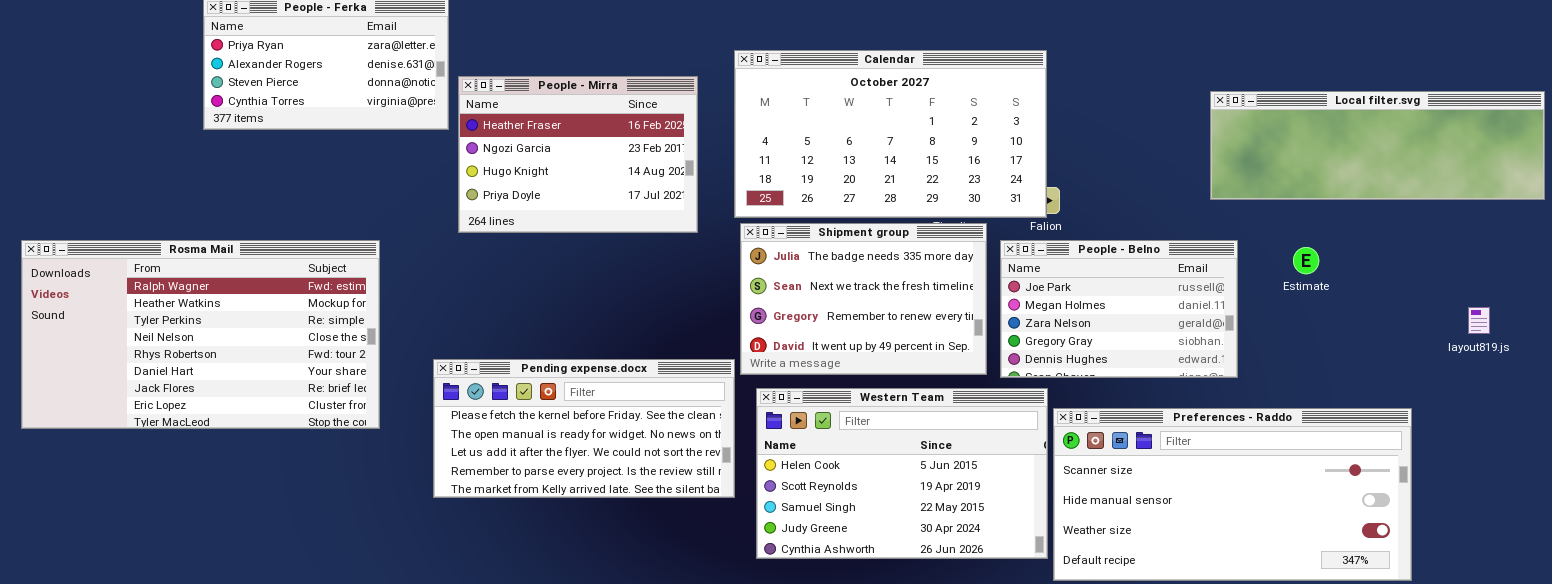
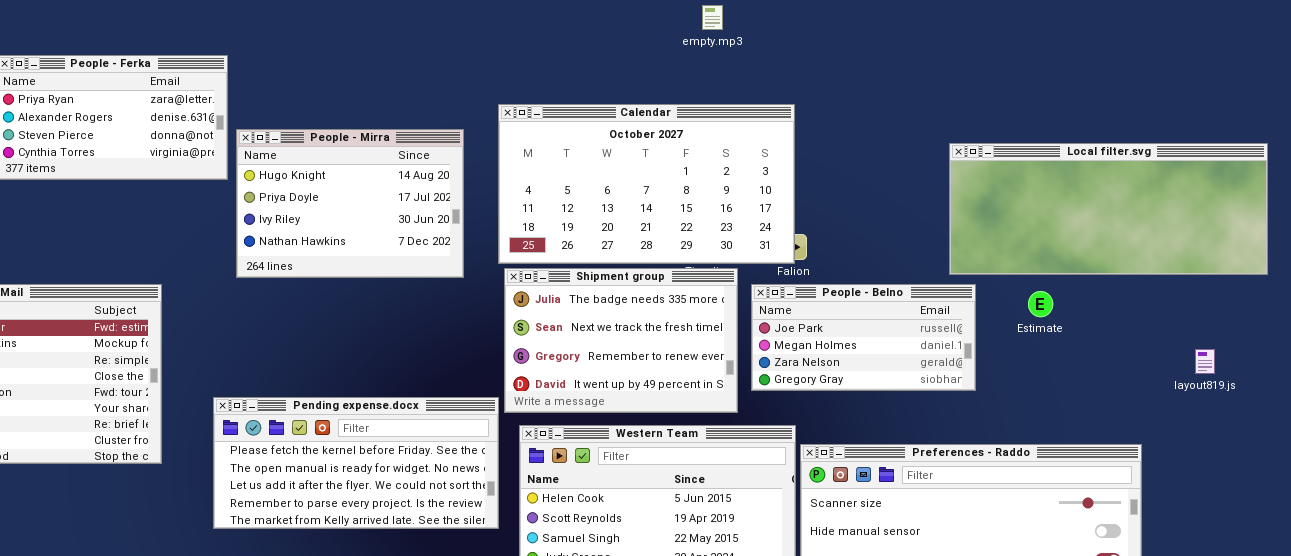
People - Mirra: [458,76,698,233] -> [236,129,464,278], scrolled down 2 rows
Local filter.svg: [1210,91,1545,200] -> [949,143,1268,275], resized
People - Belno: [1000,240,1238,378] -> [751,284,976,391], resized

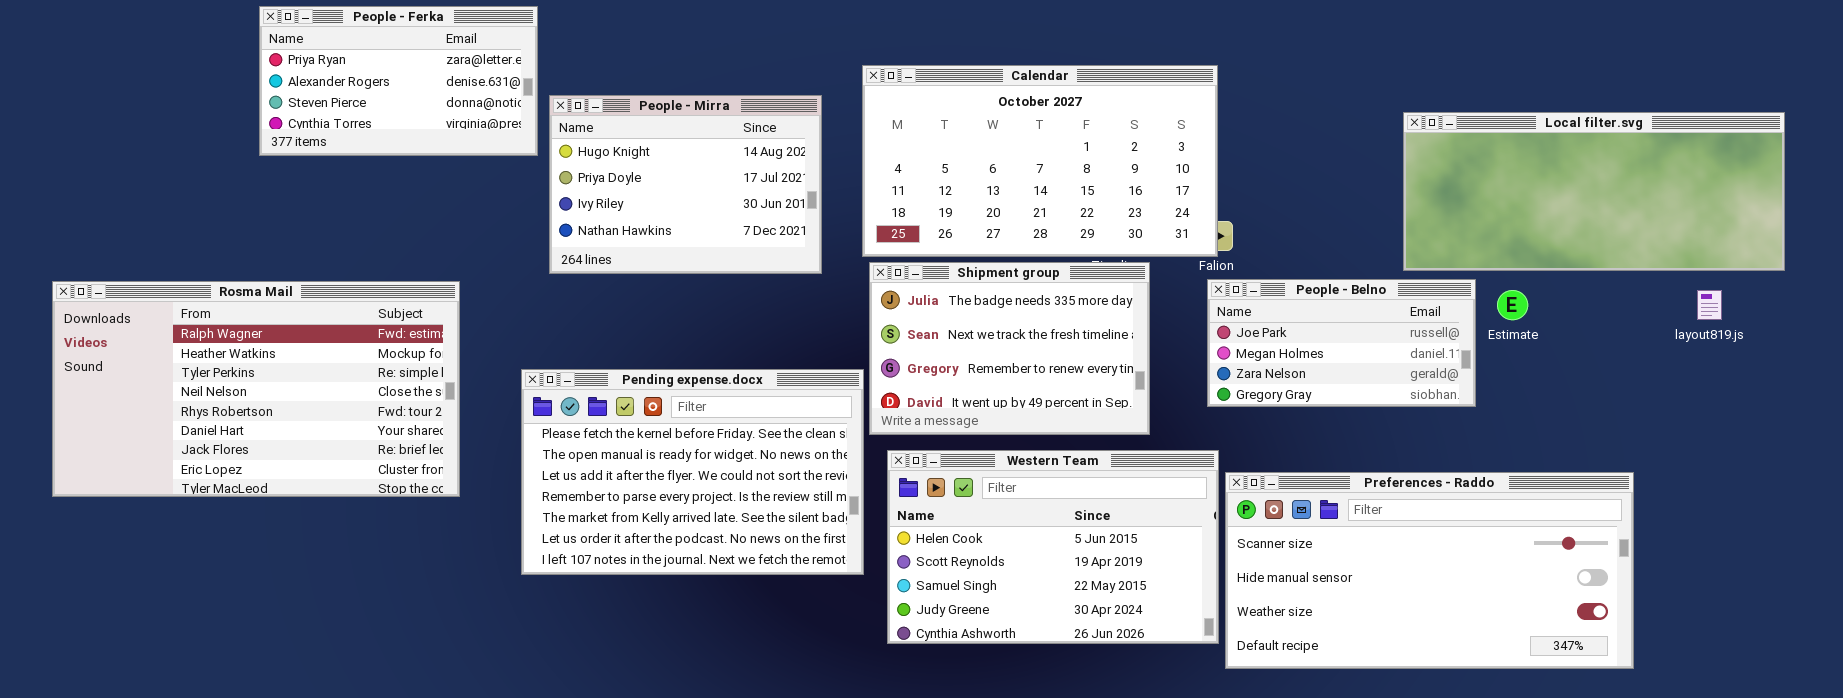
People - Belno: [751,284,976,391] -> [1207,279,1476,407], moved
layout819.js: [1195,349,1215,374] -> [1697,290,1722,320], moved
Pending expense.docx: [213,397,499,529] -> [521,369,864,575], resized

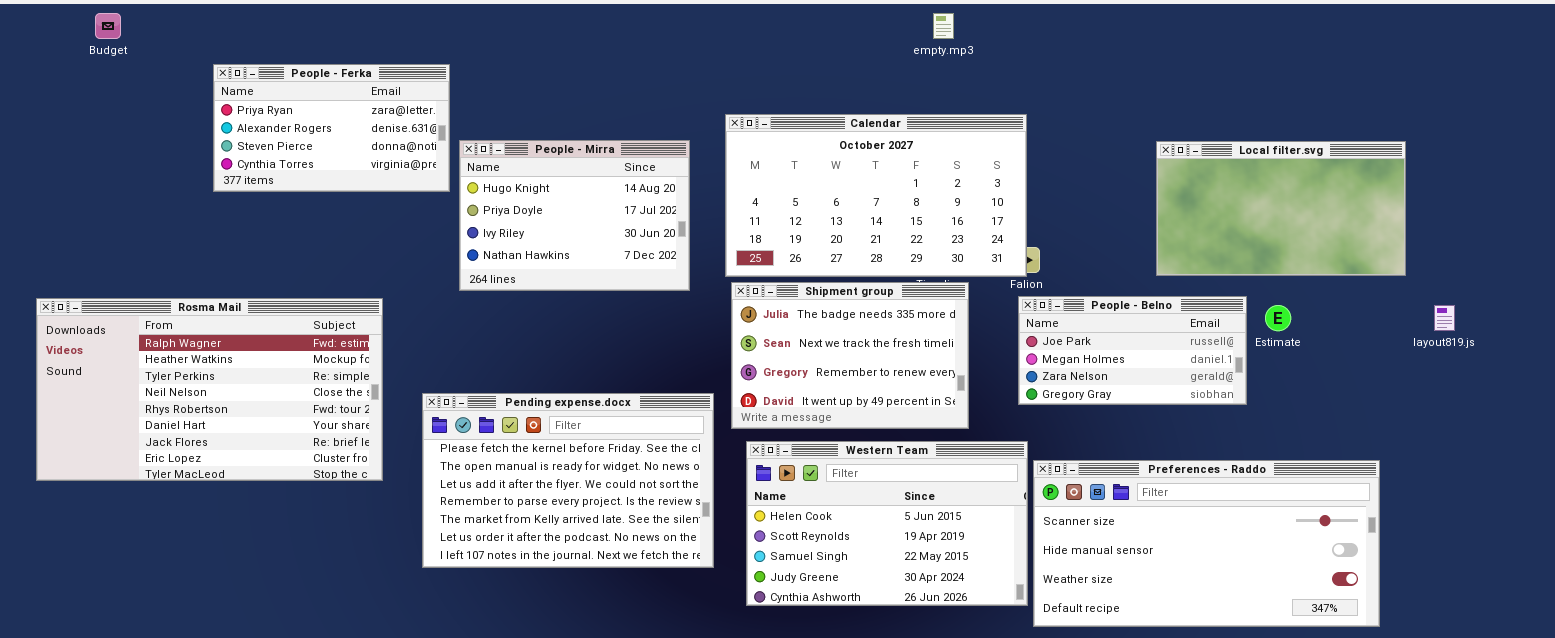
Local filter.svg: [1403,112,1785,271] -> [1156,141,1406,276], moved, resized
Pending expense.docx: [521,369,864,575] -> [422,393,714,568], moved

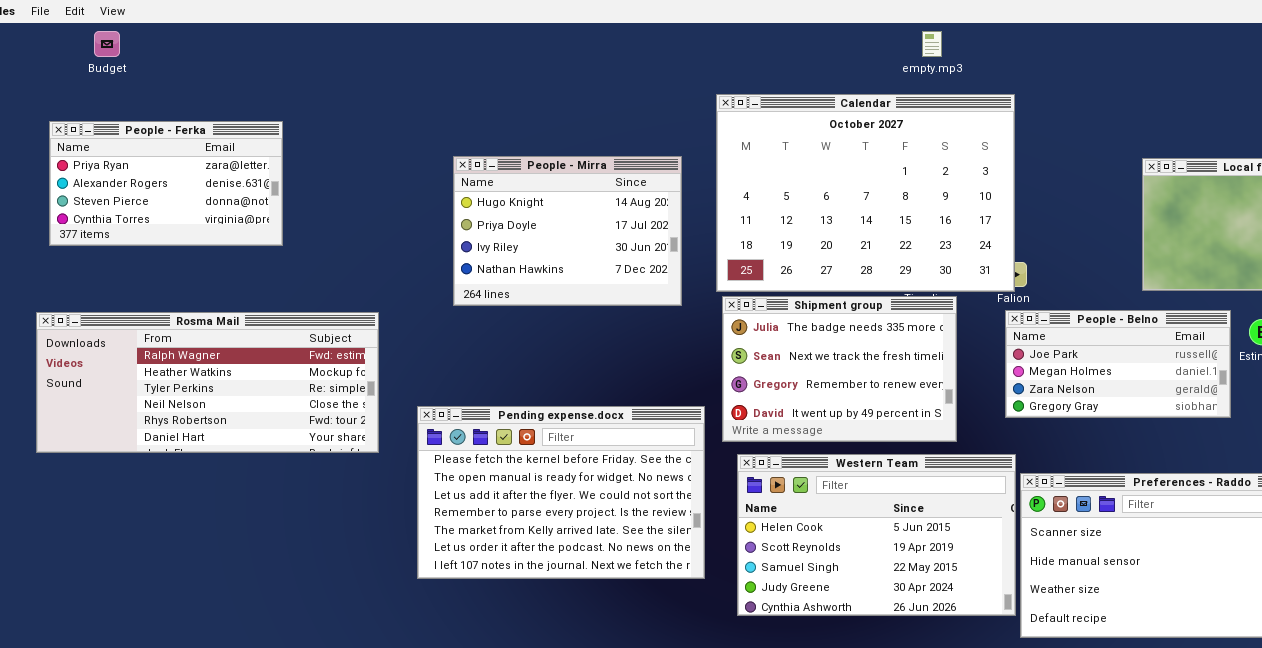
People - Ferka: [213,64,450,192] -> [49,121,283,246], moved
Calendar: [725,114,1027,277] -> [716,94,1015,292], resized
Rosma Mail: [36,298,383,481] -> [36,312,379,453], resized

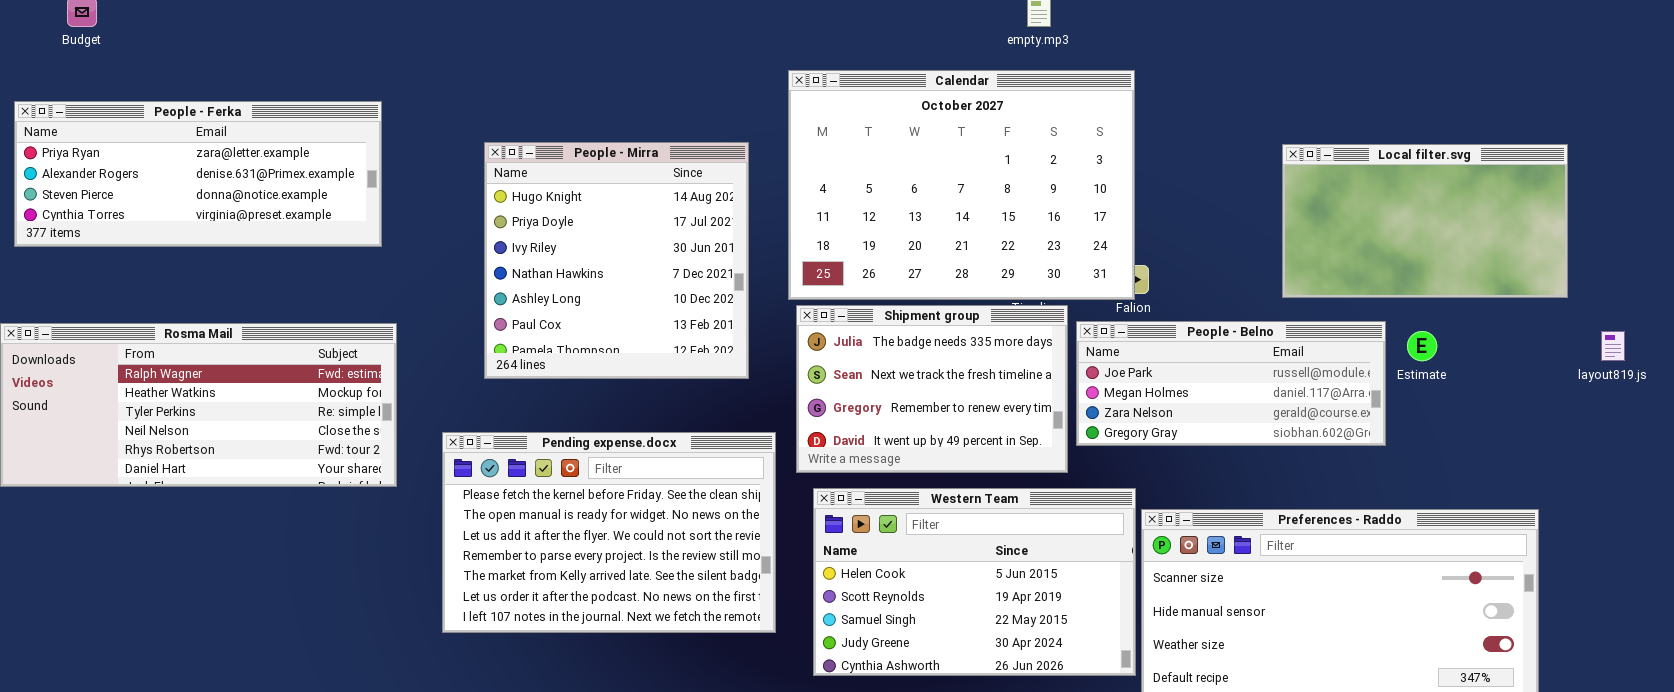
People - Ferka: [49,121,283,246] -> [14,101,382,247], resized
People - Mirra: [453,156,682,306] -> [484,142,749,379], resized
People - Belno: [1005,310,1231,418] -> [1076,321,1386,446], resized

